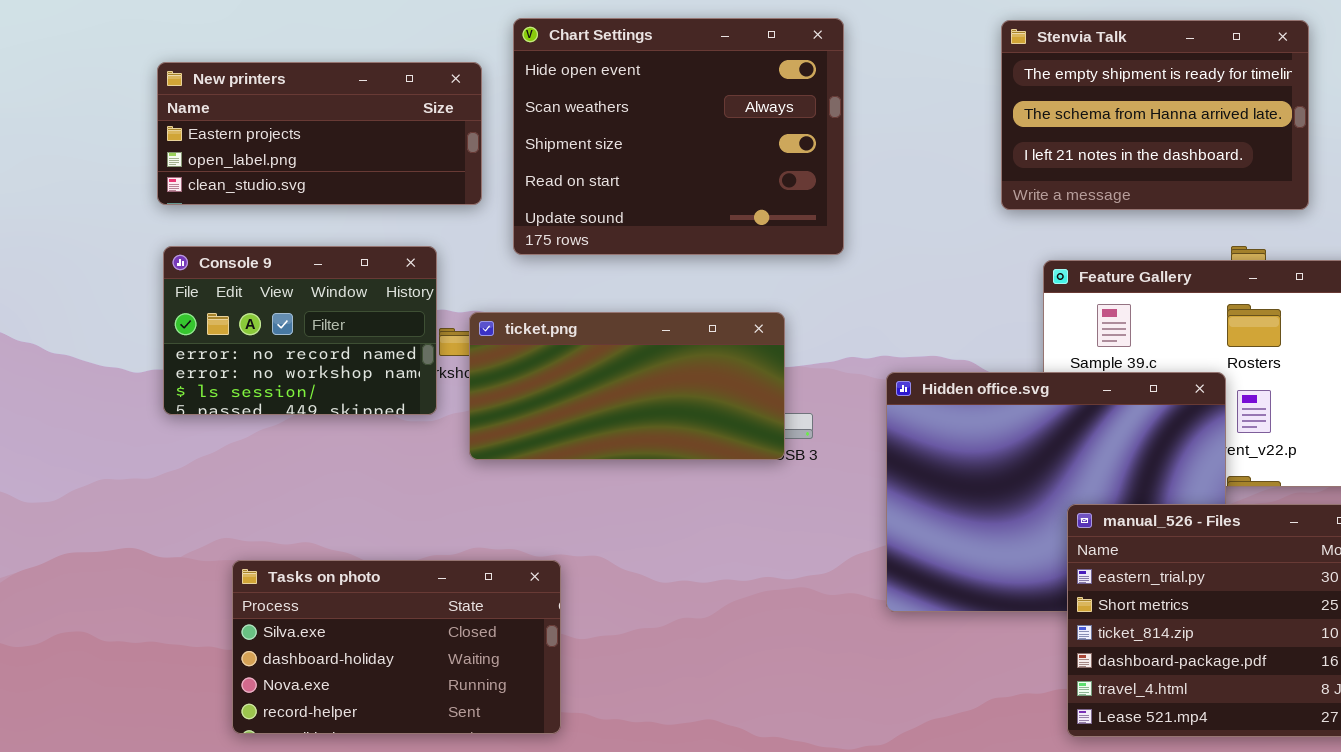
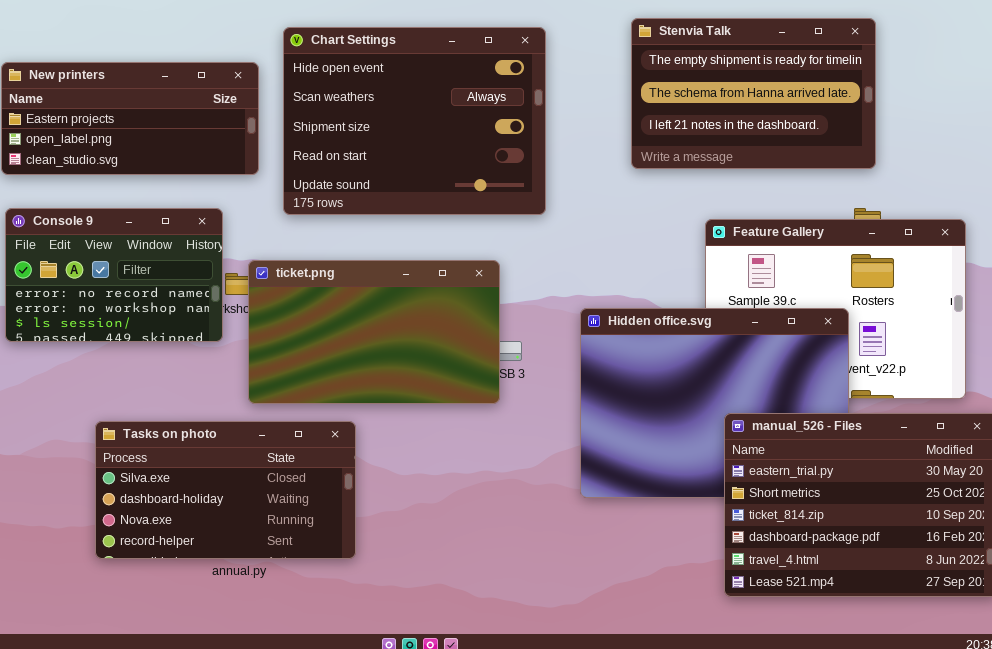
Stenvia Talk: [1001,20,1309,210] -> [631,18,876,169], moved
ticket.png: [469,312,785,460] -> [248,260,500,404], resized
Tasks on photo: [232,560,561,734] -> [95,421,356,559], moved

